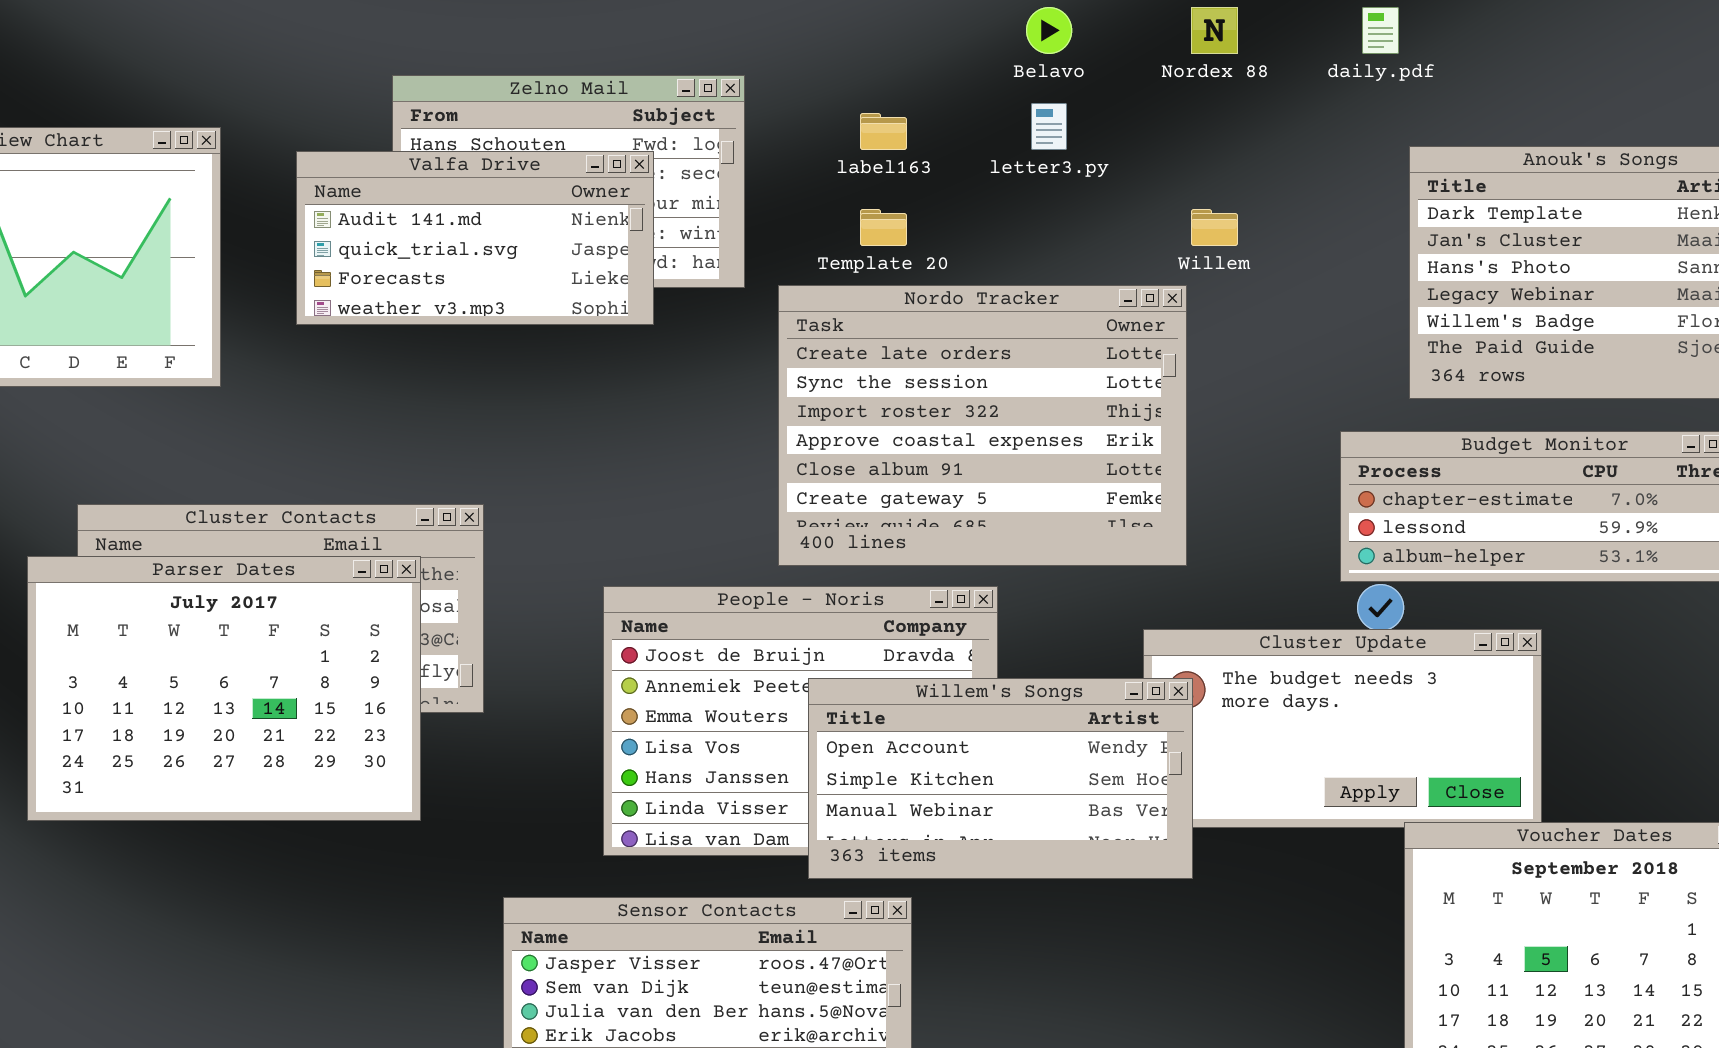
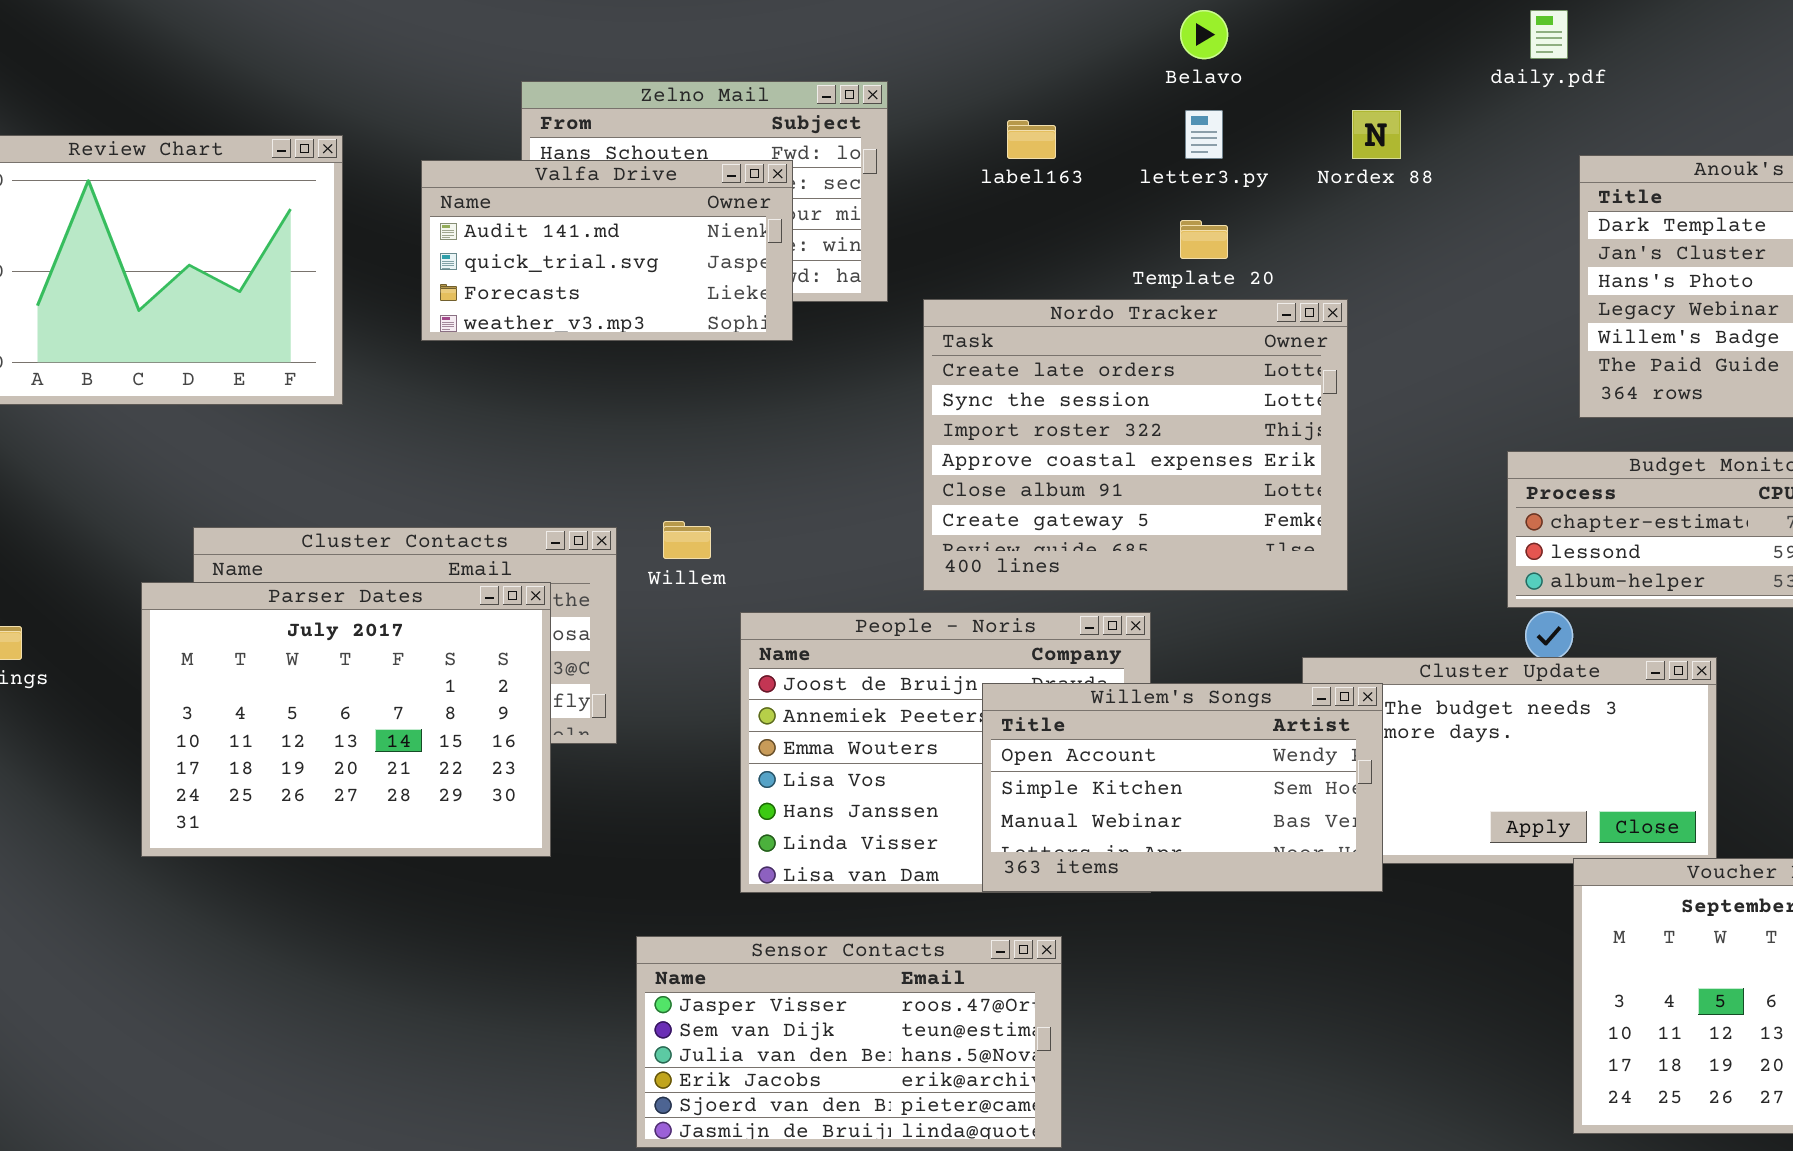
Nordex 88: [1191,7,1238,54] -> [1352,110,1401,159], moved
Template 20: [860,209,907,246] -> [1180,220,1228,259], moved
Willem: [1191,209,1238,246] -> [663,521,711,559], moved
Willem's Songs: [808,678,1193,879] -> [982,683,1383,892], moved

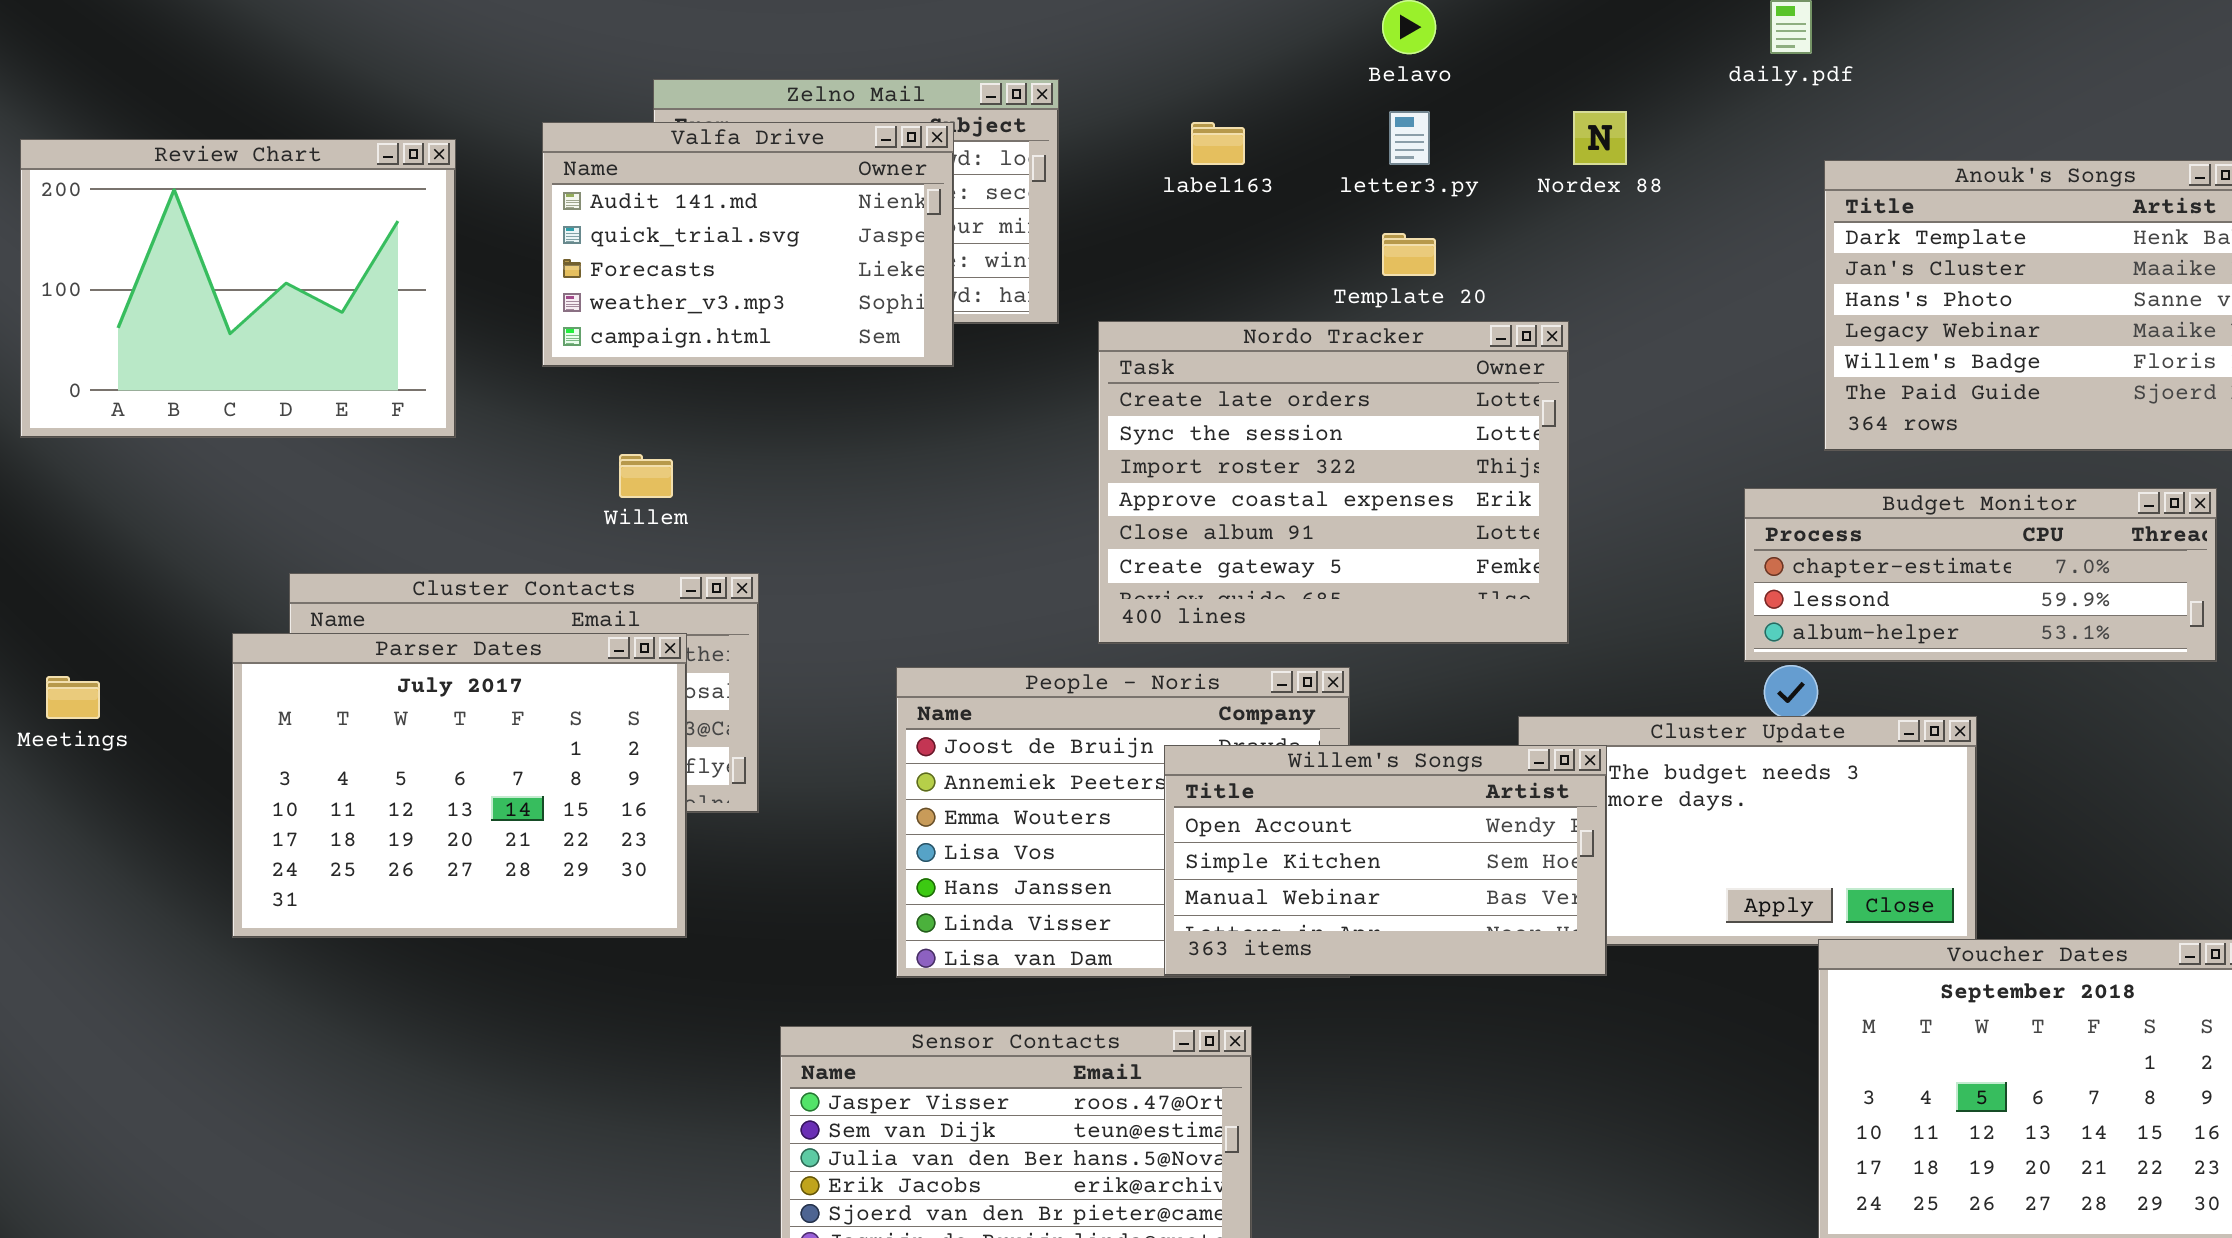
Valfa Drive: [421,160,793,341] -> [542,122,954,367], resized
Willem: [663,521,711,559] -> [619,454,673,498], moved

